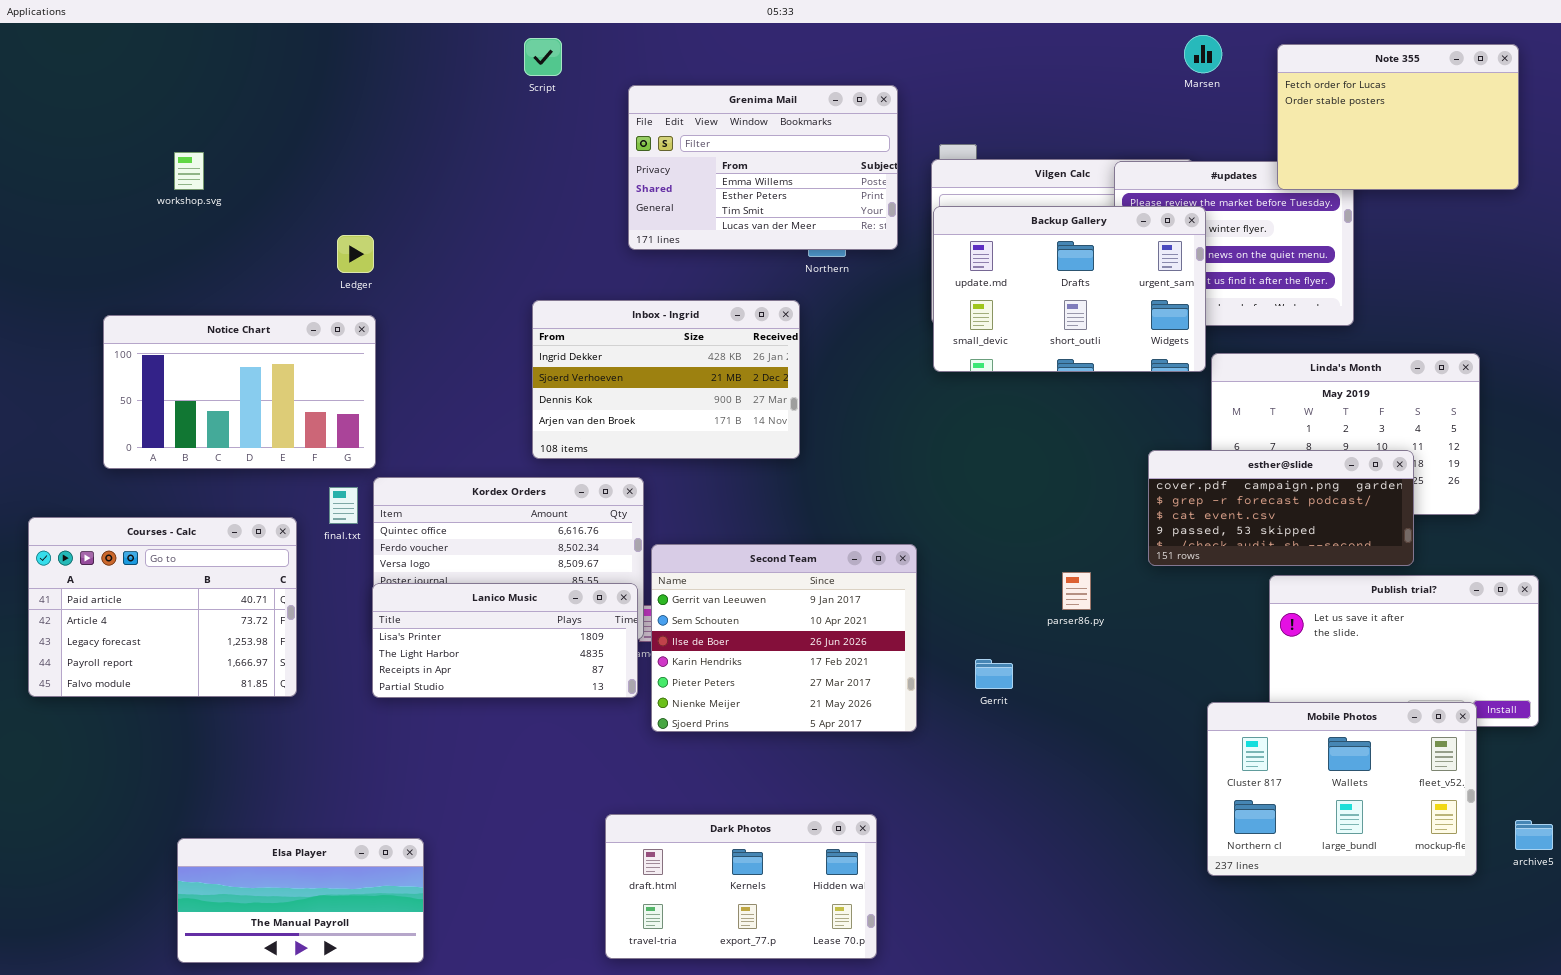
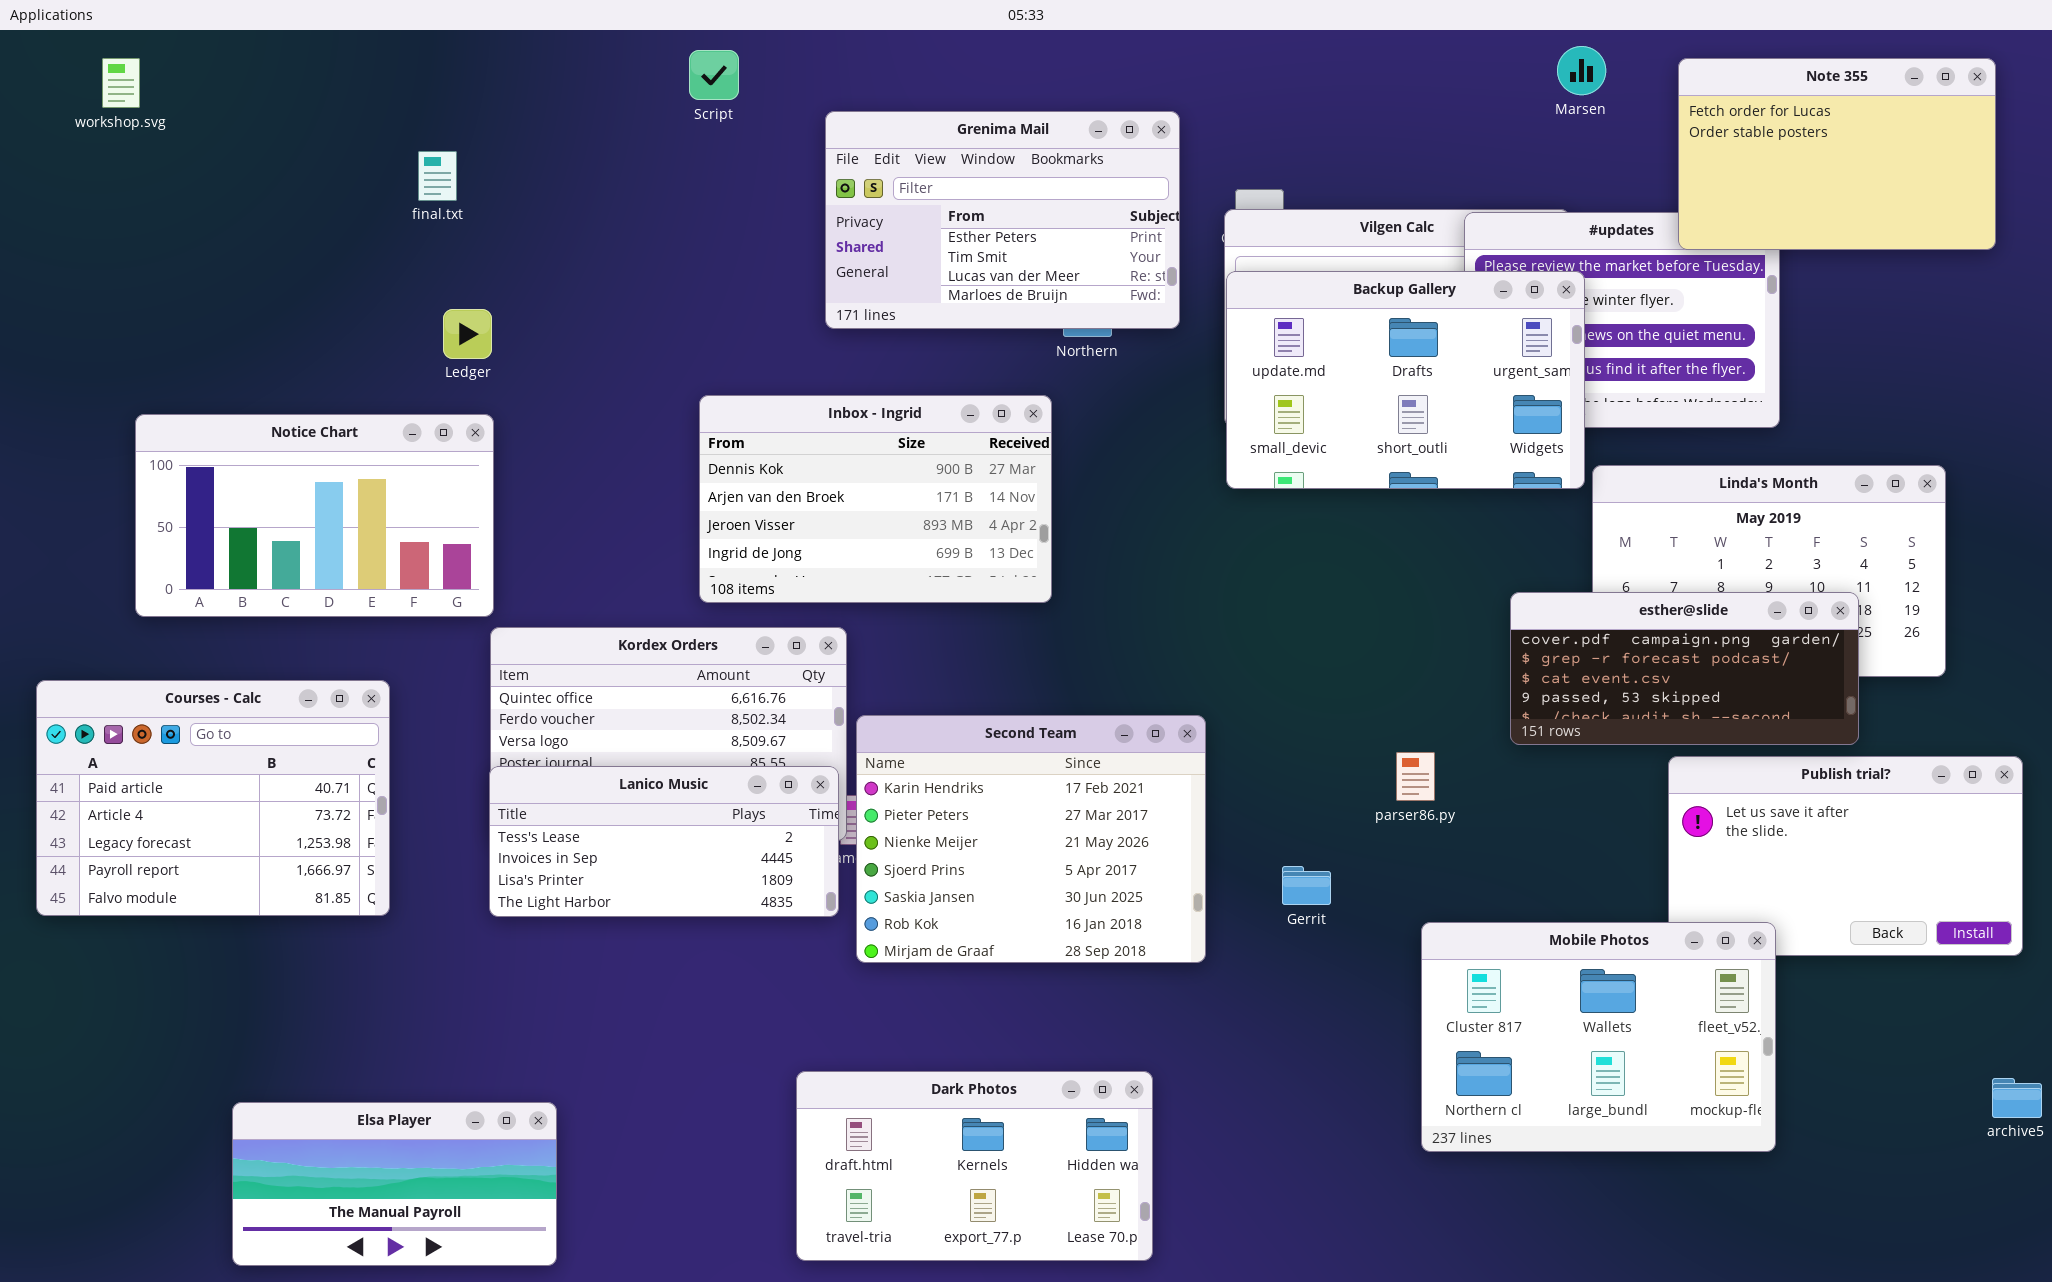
Grenima Mail: [628,85,898,250] -> [825,111,1180,329], scrolled down 1 row
workshop.svg: [174,152,204,190] -> [102,58,140,108], moved
Inbox - Ingrid: [532,300,800,459] -> [699,395,1052,603], scrolled down 2 rows
final.txt: [329,487,358,524] -> [418,151,457,201], moved
Second Team: [651,544,917,732] -> [856,715,1206,963], scrolled down 3 rows
Lanico Music: [372,583,638,698] -> [489,766,839,917], scrolled up 2 rows
Mobile Photos: [1207,702,1477,876] -> [1421,922,1776,1152], moved

